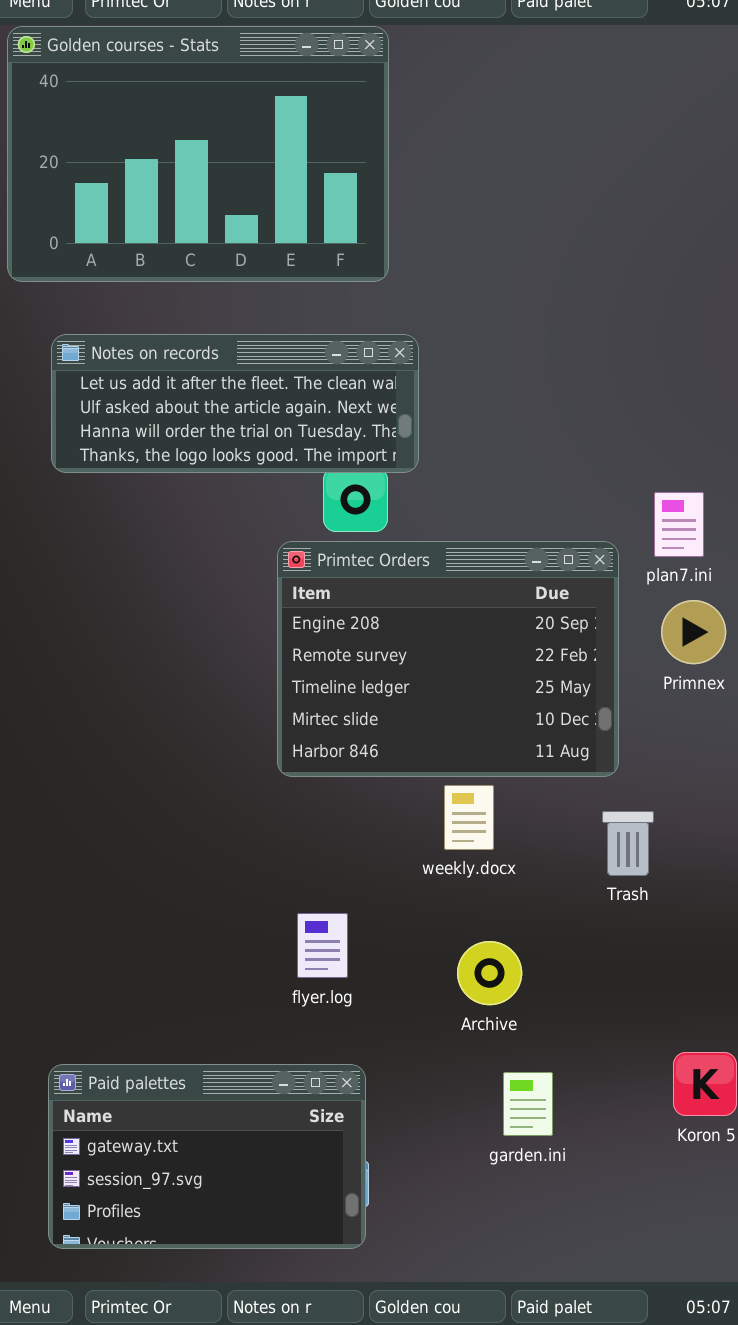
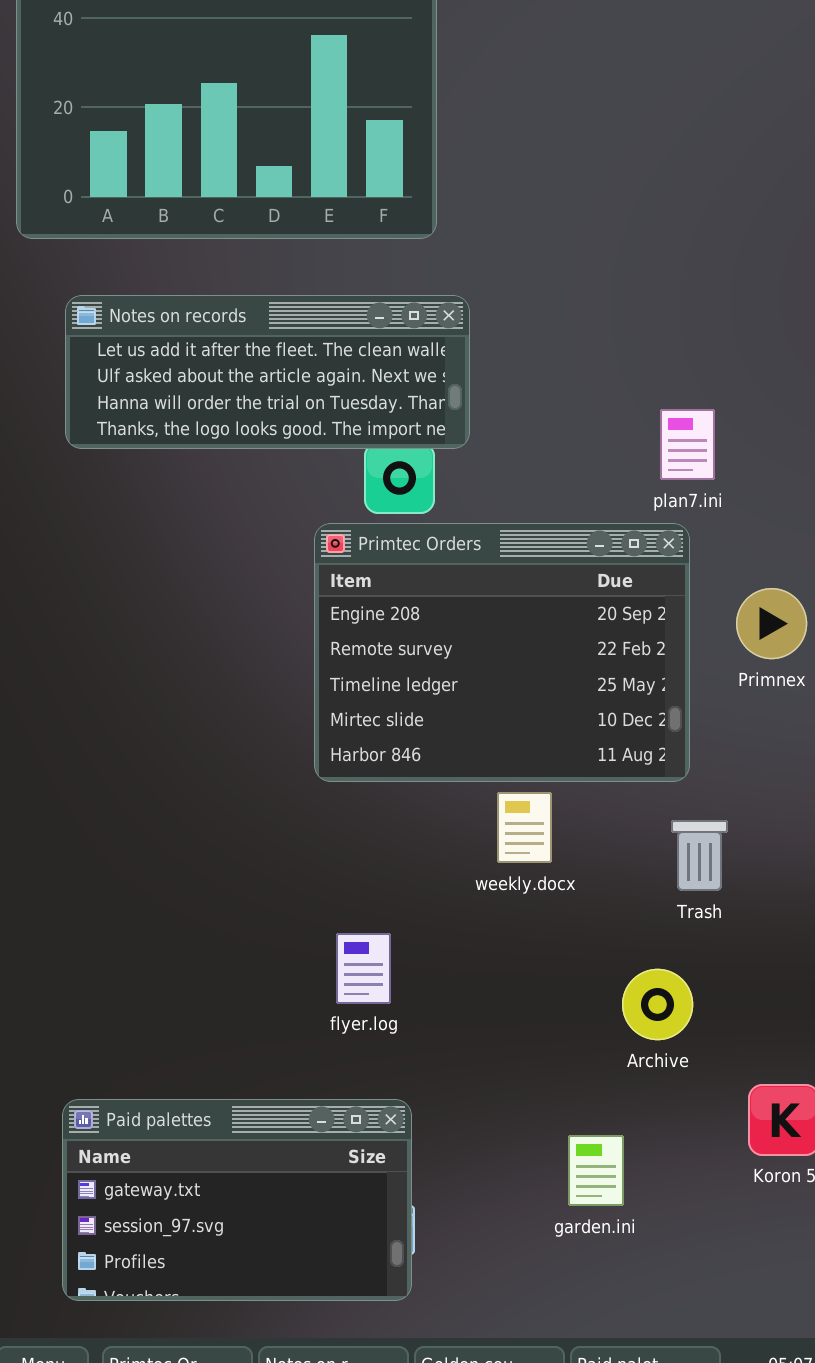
plan7.ini: [654,492,704,557] -> [660,409,715,480], moved
Archive: [457,941,522,1005] -> [622,969,693,1040], moved
garden.ini: [503,1072,553,1136] -> [568,1135,624,1206], moved

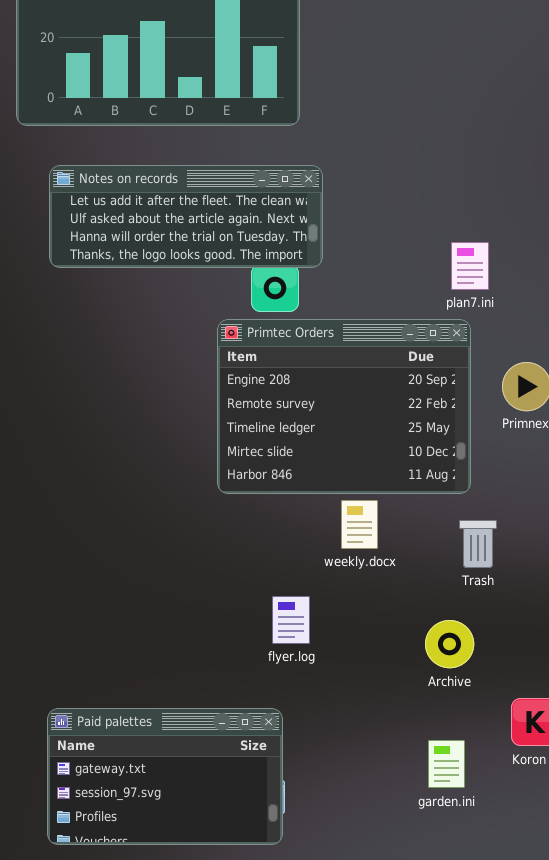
flyer.log: [336,933,391,1004] -> [272,596,310,644], moved
garden.ini: [568,1135,624,1206] -> [428,740,465,788], moved

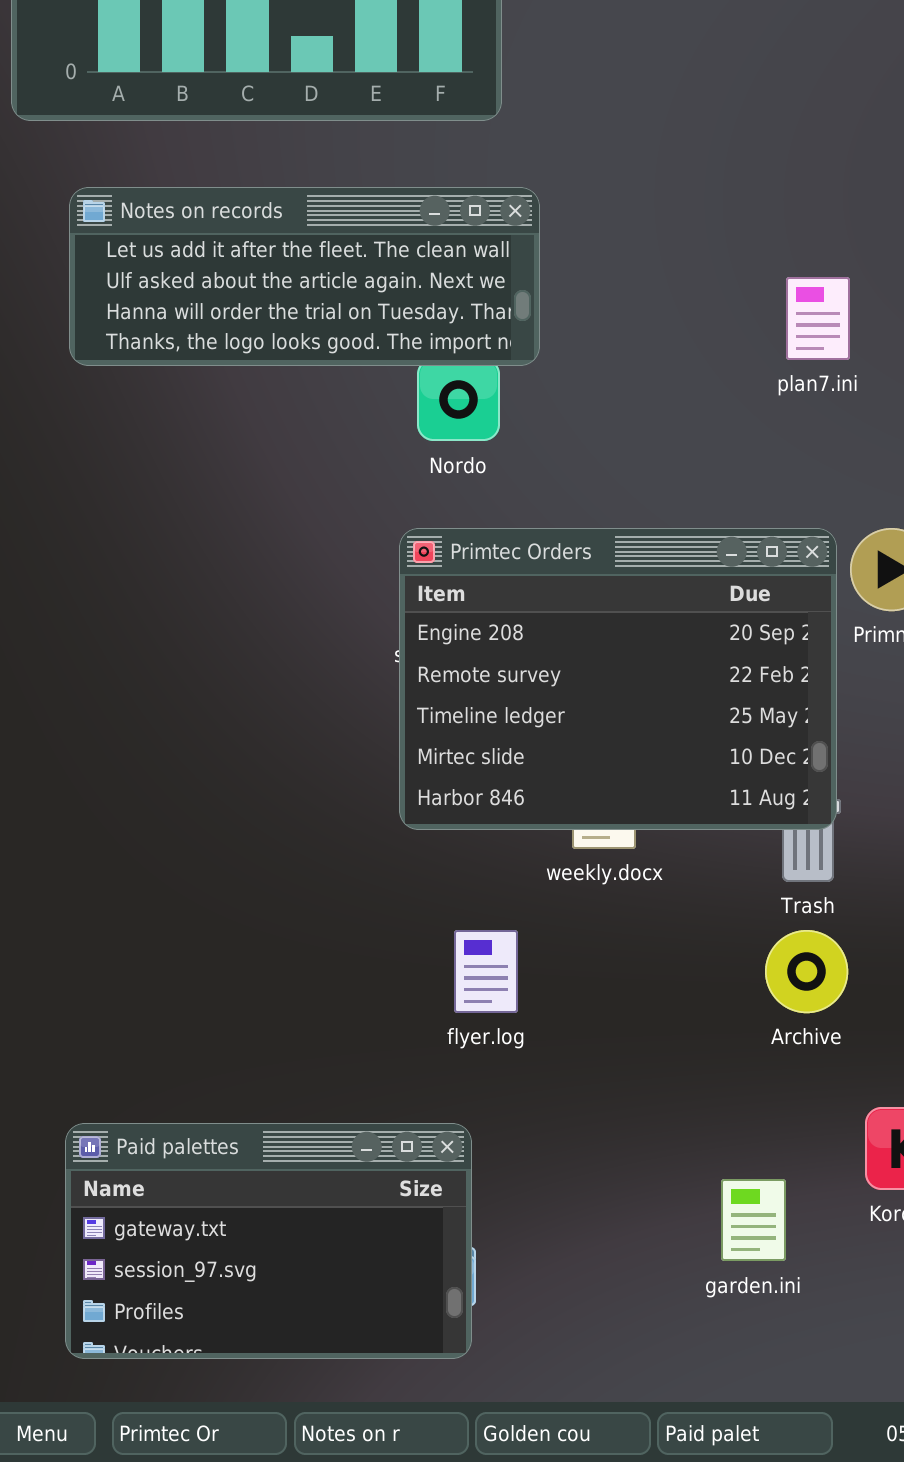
plan7.ini: [451,242,489,290] -> [786,277,850,360], moved
Primtec Orders: [217,319,471,494] -> [399,528,837,830], moved
Archive: [425,620,474,668] -> [765,930,848,1013], moved

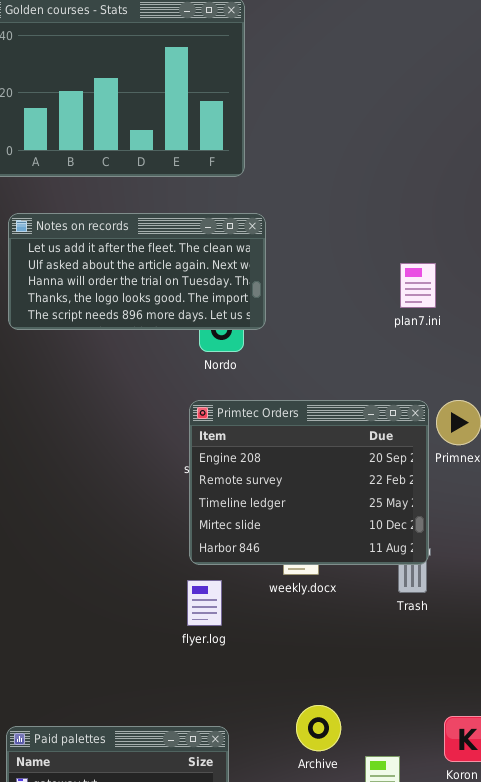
Notes on records: [69,187,540,366] -> [8,213,266,330], resized
flyer.log: [454,930,518,1013] -> [187,580,222,626], moved
Archive: [765,930,848,1013] -> [296,705,341,751], moved

